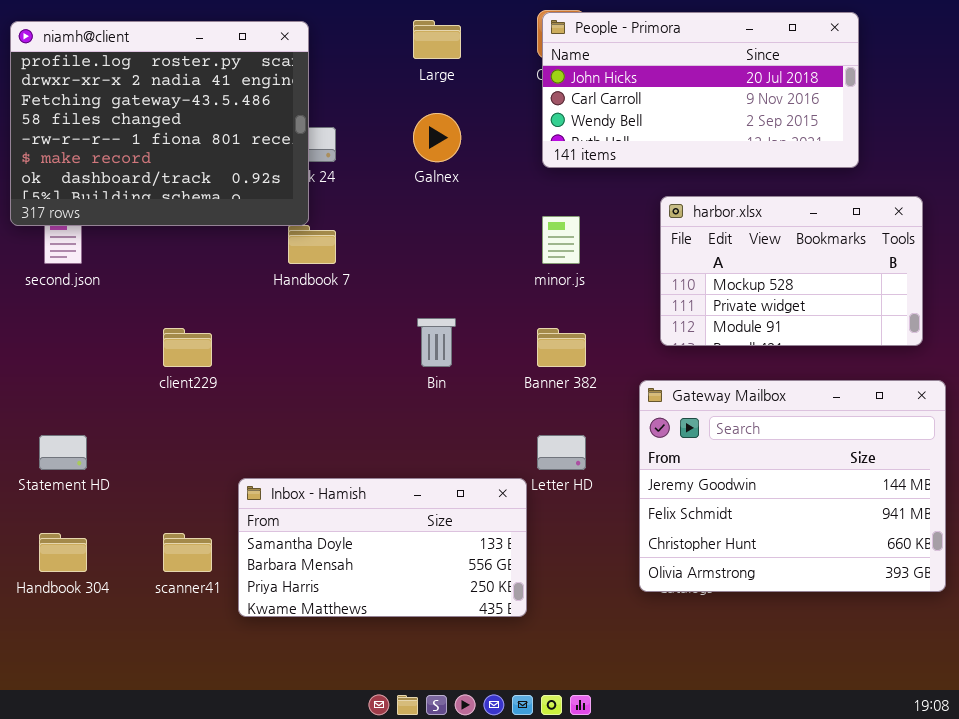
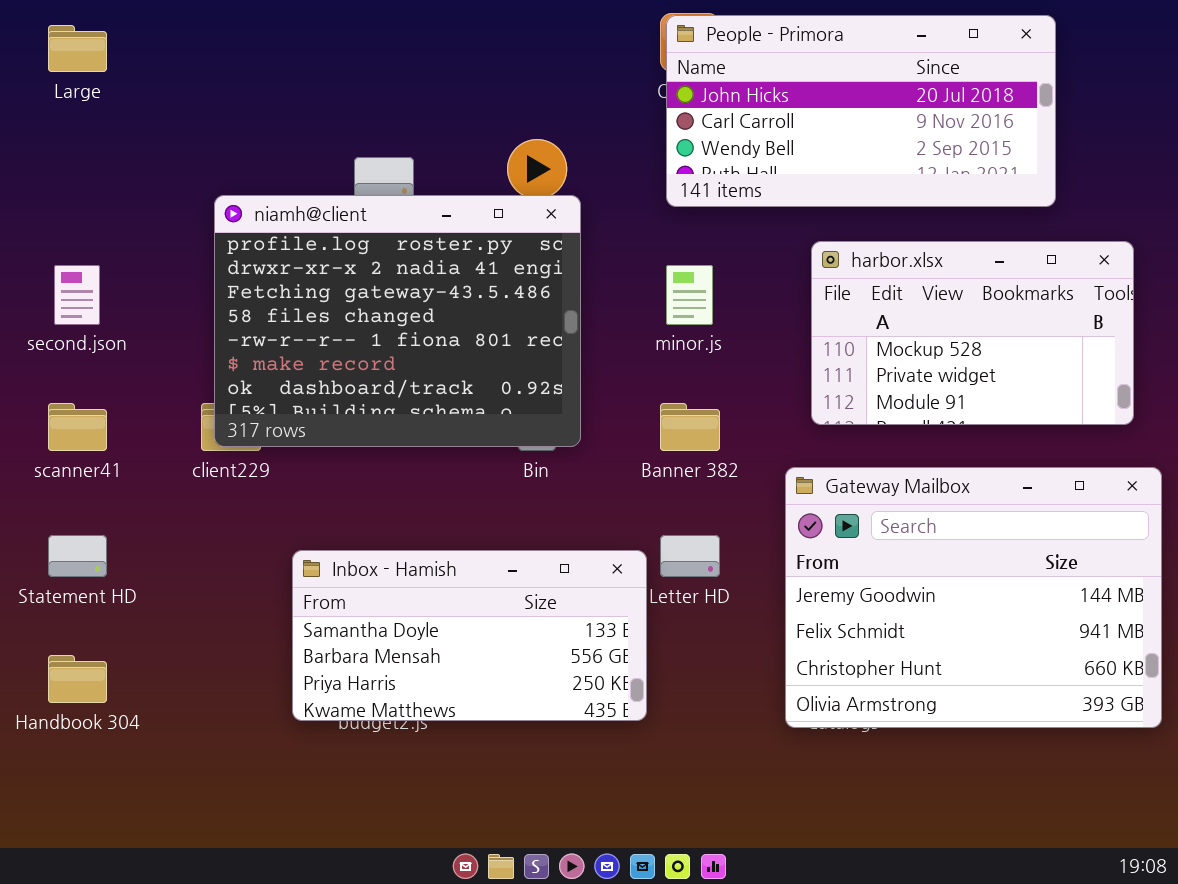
Large: [413,20,461,59] -> [48,25,107,72], moved
niamh@client: [10,21,309,226] -> [214,195,581,447], moved
Inbox - Hamish: [238,478,527,617] -> [292,550,647,721], moved
scanner41: [163,533,212,572] -> [48,403,107,451], moved

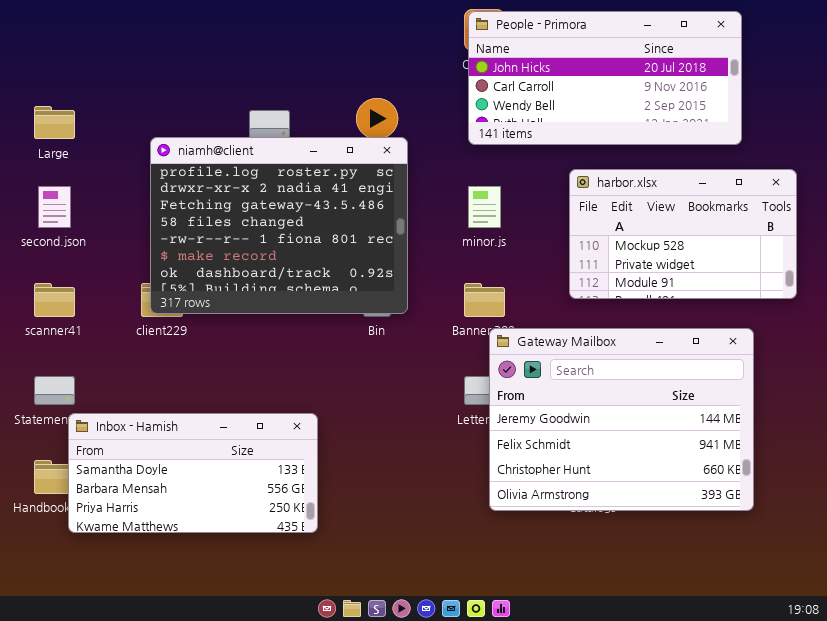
Large: [48,25,107,72] -> [34,106,75,139], moved
Gateway Mailbox: [785,467,1162,728] -> [489,328,754,511], moved
Inbox - Hamish: [292,550,647,721] -> [68,413,318,533], moved

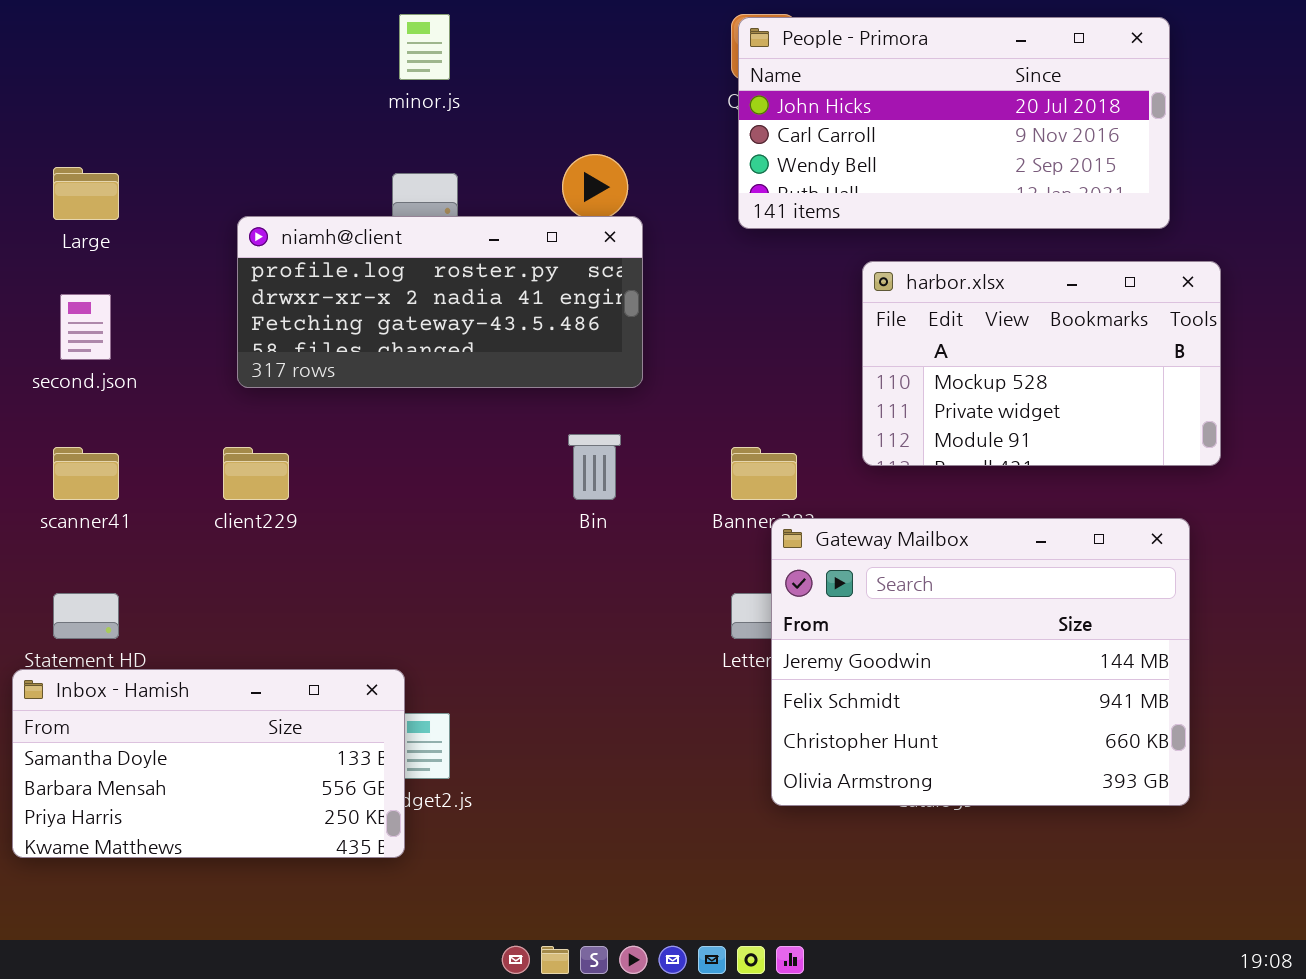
niamh@client: [150,137,408,314] -> [237,216,643,388], resized
harbor.xlsx: [569,169,797,299] -> [862,261,1221,466], moved
minor.js: [468,186,501,228] -> [399,14,450,80], moved
Inbox - Hamish: [68,413,318,533] -> [12,669,405,858], moved

